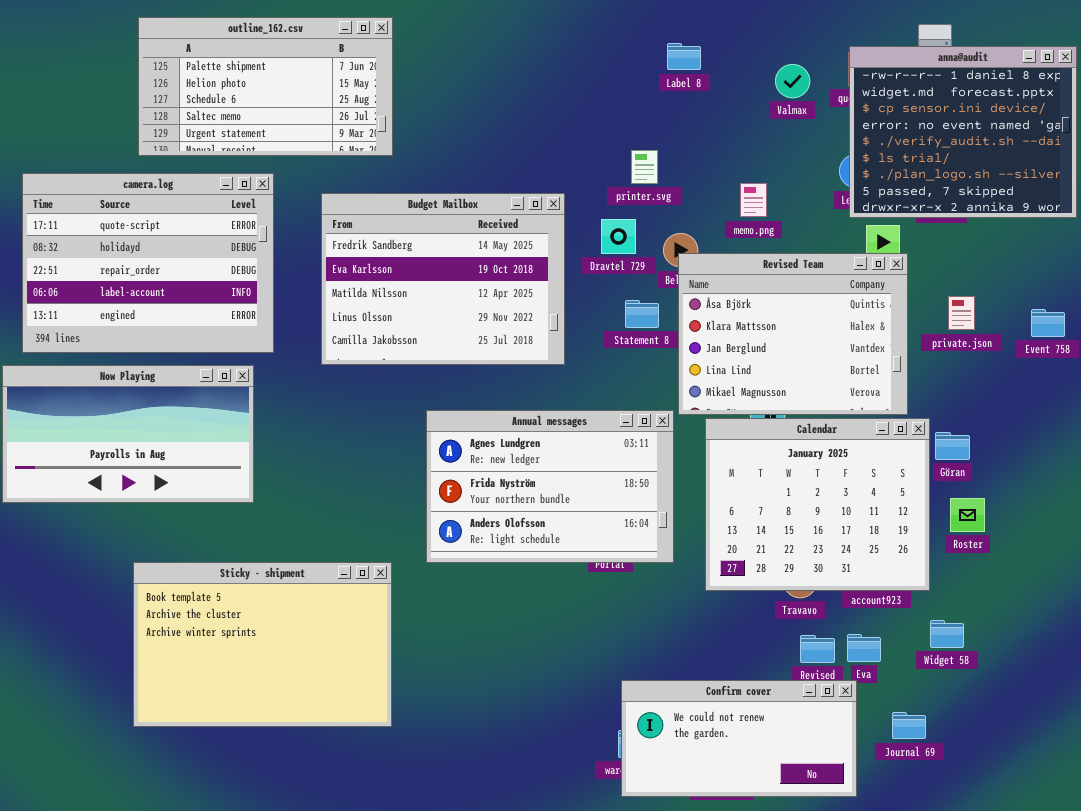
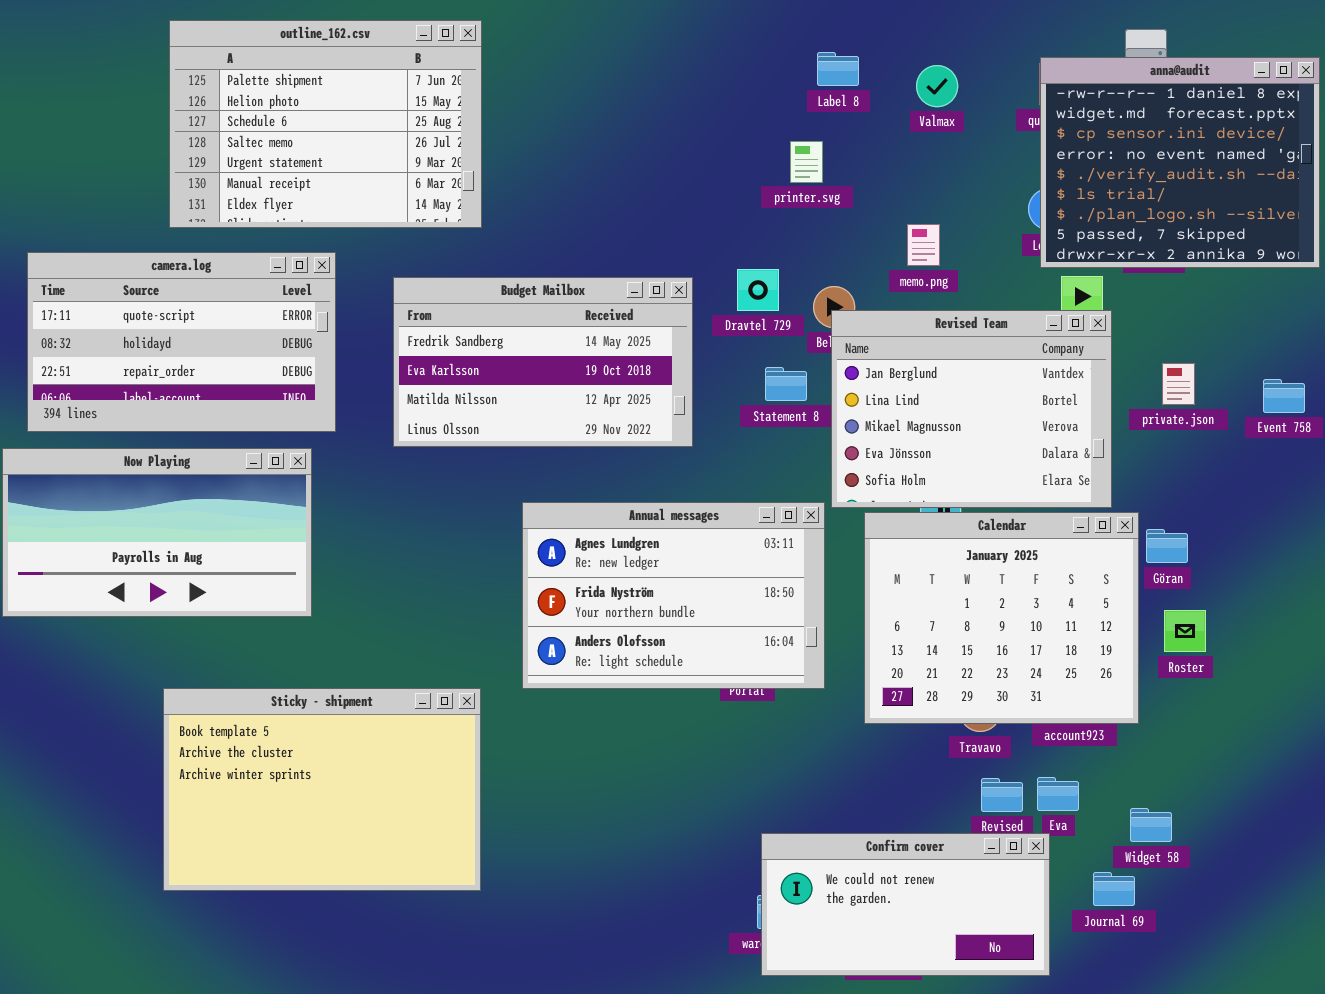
outline_162.csv: [138,17,393,156] -> [169,20,482,228], resized
Valmax: [775,64,810,98] -> [916,65,958,107], moved
printer.svg: [631,150,658,184] -> [790,141,823,183], moved
camera.log: [22,173,274,353] -> [27,252,336,432], resized
Budget Mailbox: [321,193,565,365] -> [393,277,693,447], resized
Revised Team: [678,253,908,415] -> [831,310,1112,508], scrolled down 2 rows
Widget 58: [930,620,964,648] -> [1130,808,1172,842], moved

